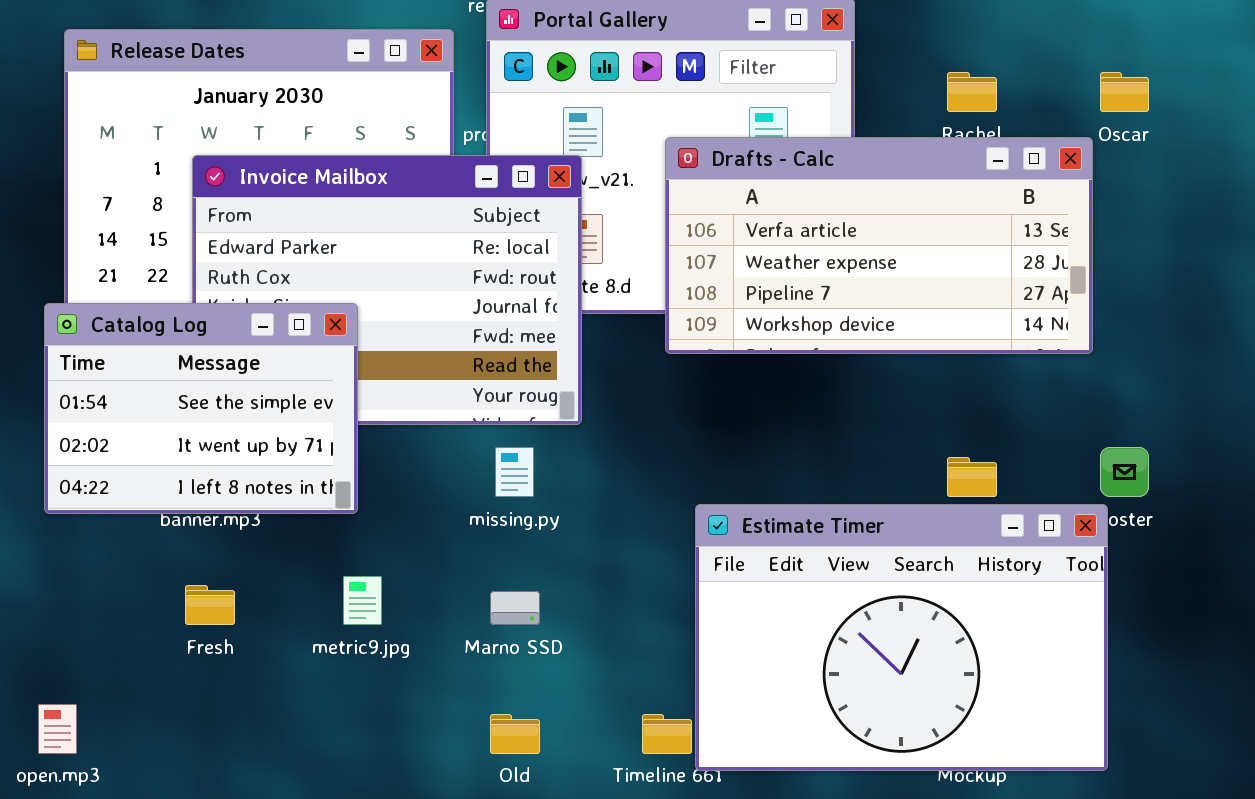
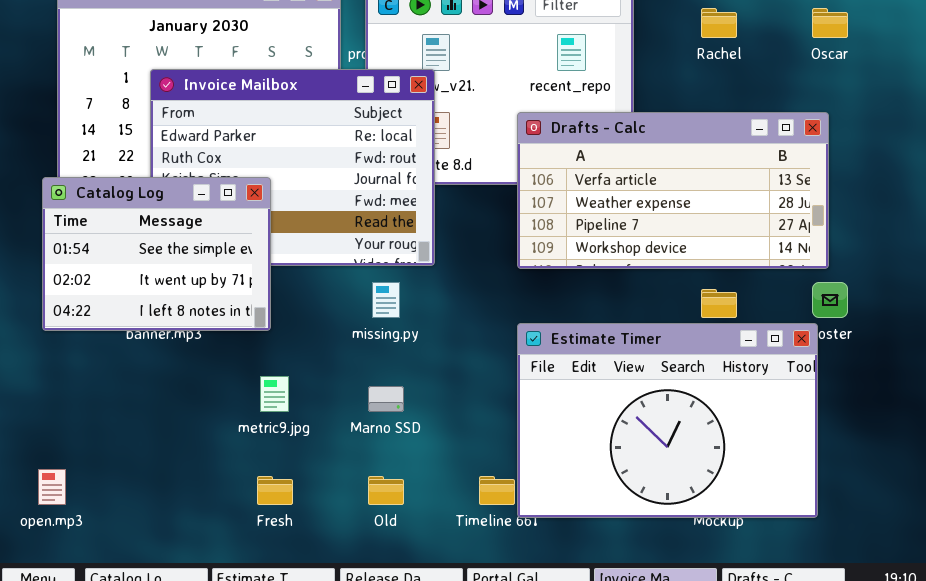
Drafts - Calc: [665,137,1093,354] -> [517,112,829,269], moved
Fresh: [185,585,235,625] -> [257,476,293,505], moved

